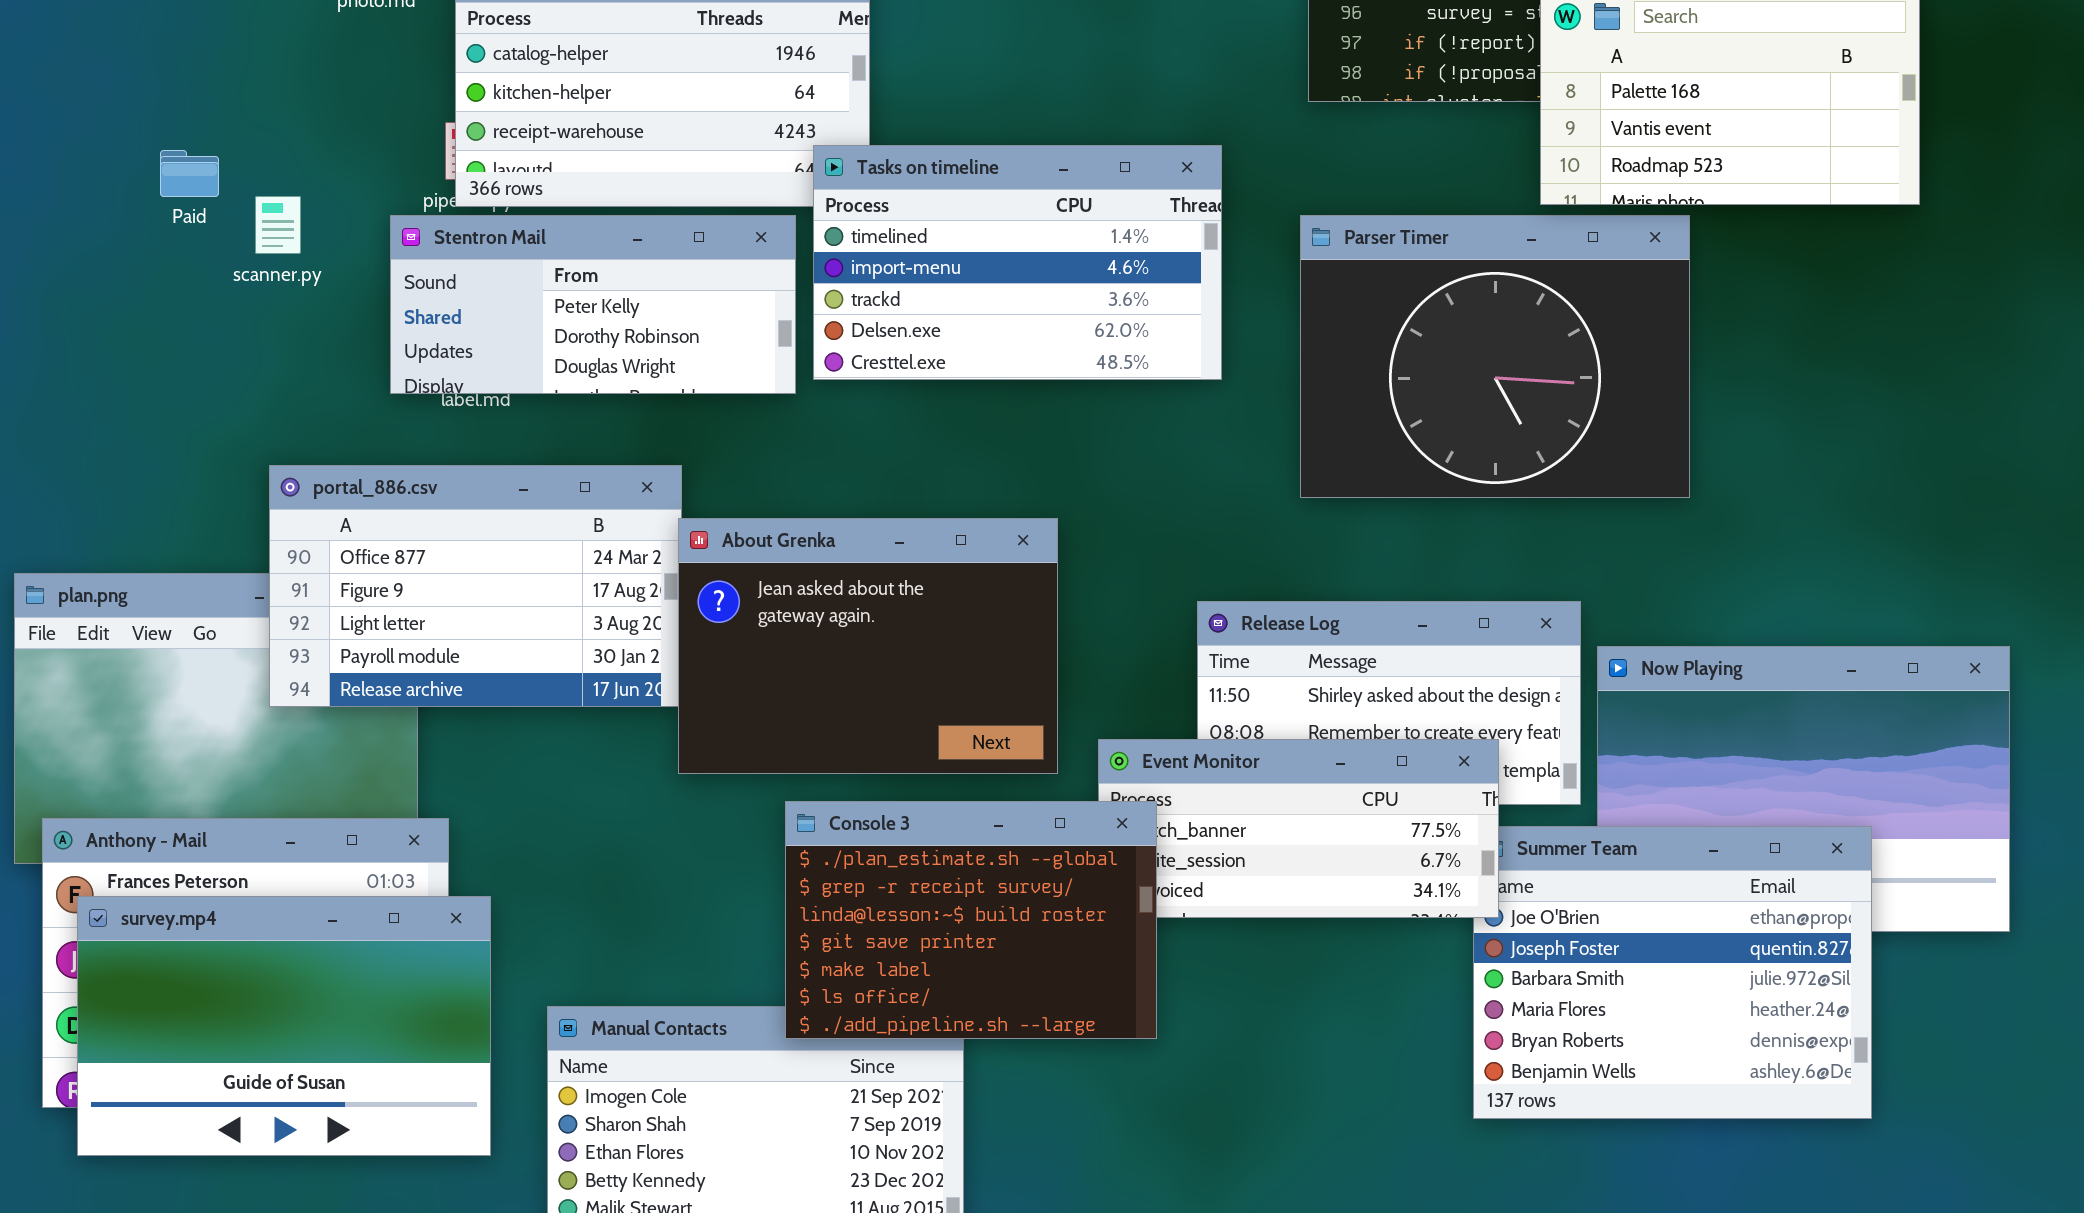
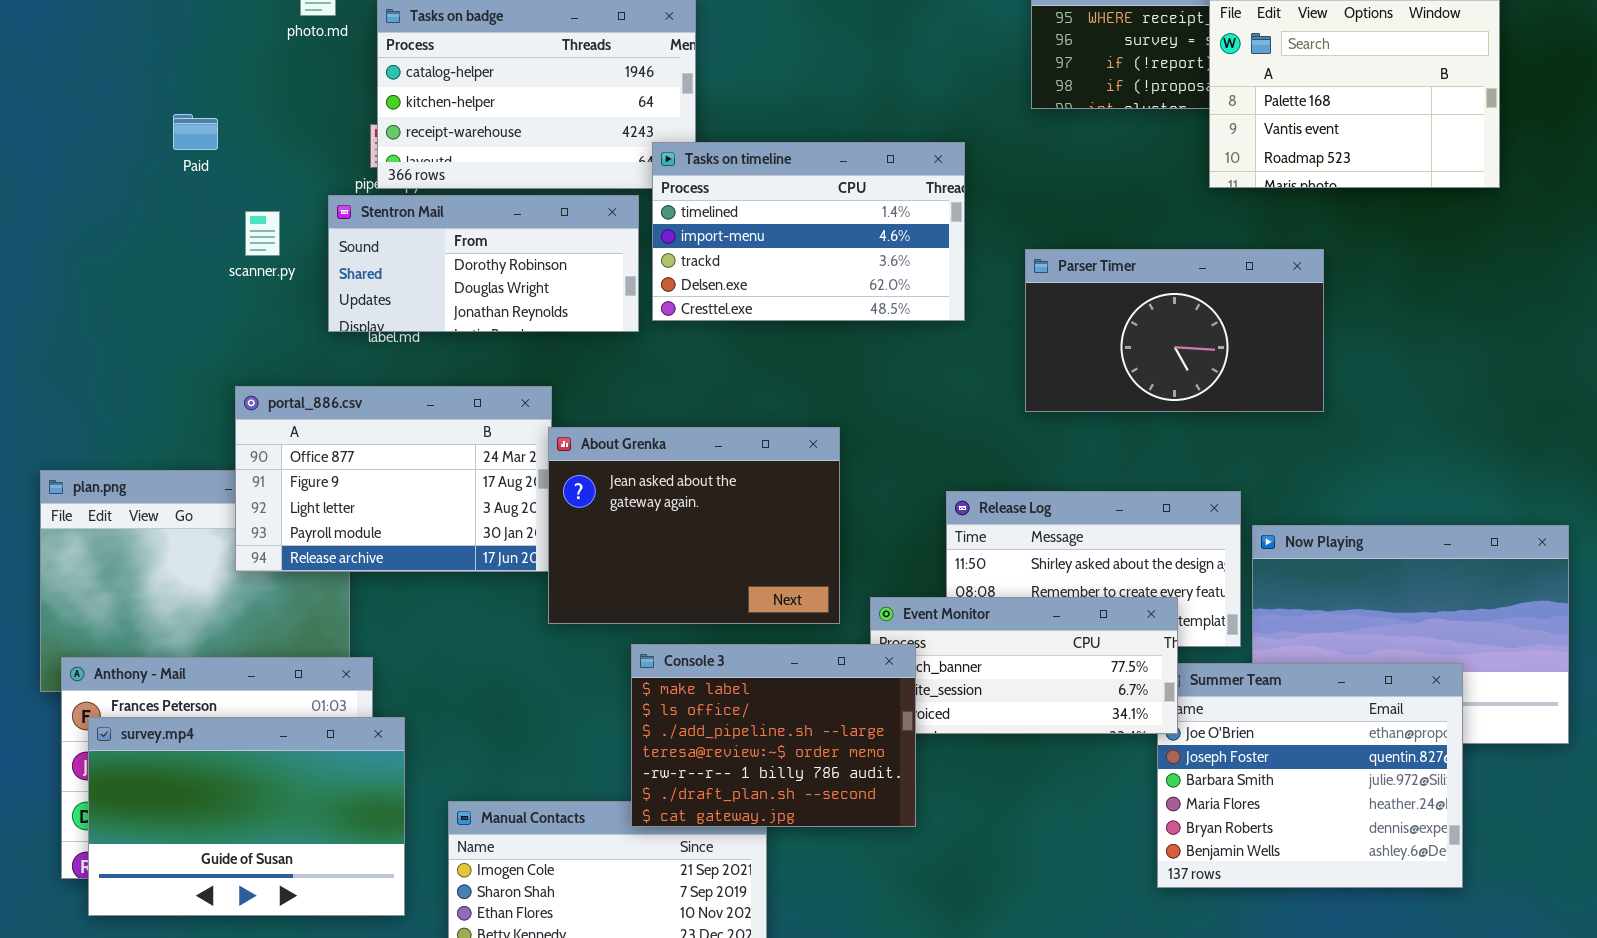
Paid: [160,150,219,197] -> [173,114,218,150], moved
scanner.py: [255,196,301,254] -> [245,211,280,256], moved
Stentron Mail: [390,215,796,394] -> [328,195,639,332], scrolled down 1 row
Parser Timer: [1300,215,1690,498] -> [1025,249,1324,412], resized
Console 3: [785,801,1157,1039] -> [631,644,916,827], scrolled down 4 rows

